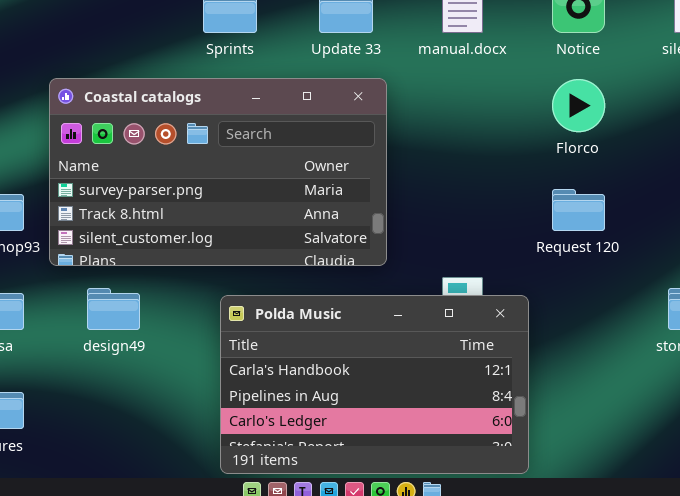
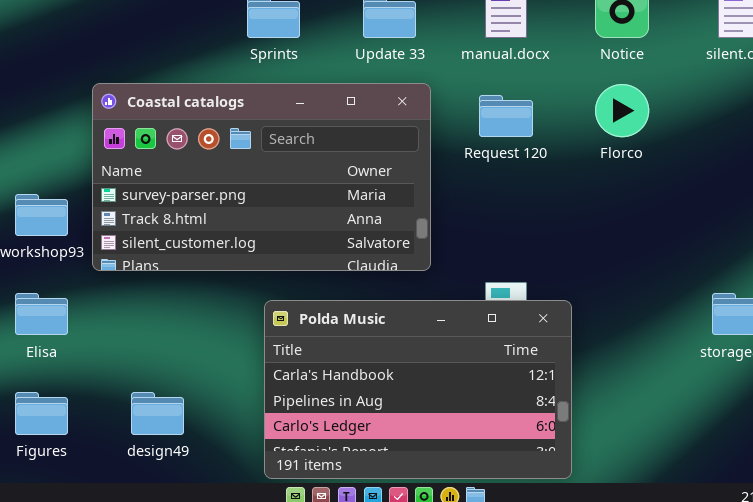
Request 120: [552,189,605,231] -> [479,95,533,137], moved
design49: [87,288,140,330] -> [131,392,184,435], moved

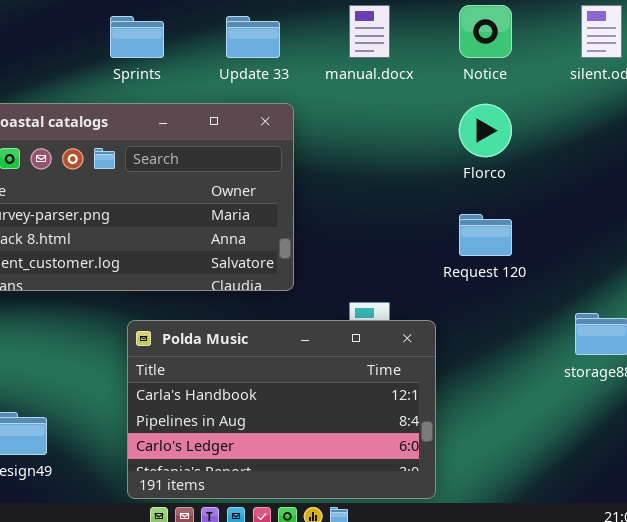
Request 120: [479,95,533,137] -> [459,214,512,256], moved

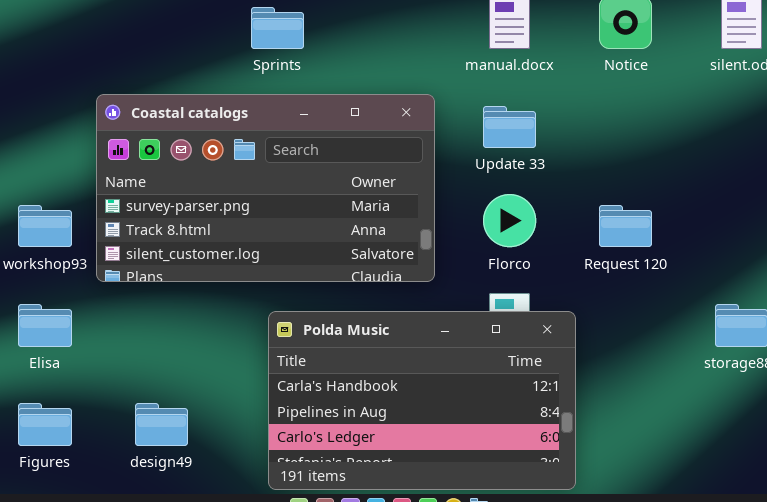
Update 33: [226,16,280,58] -> [483,106,536,148], moved
Florco: [459,104,512,157] -> [483,194,536,247], moved

